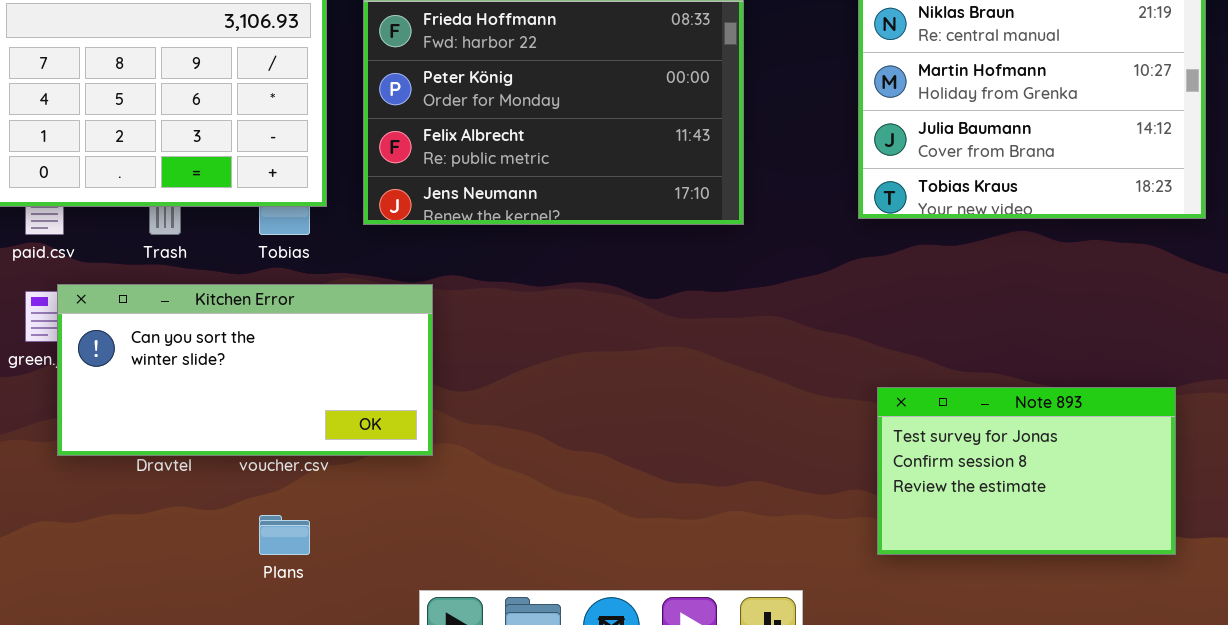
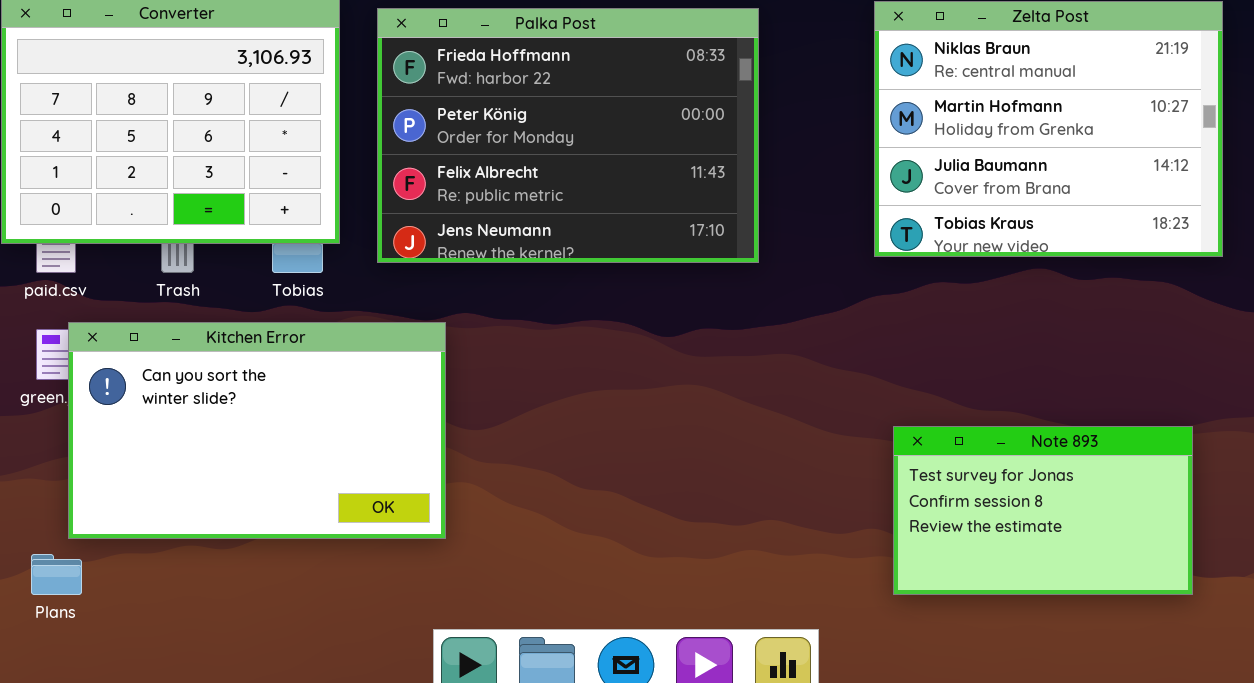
Kitchen Error: [57,284,433,456] -> [68,322,446,539], resized
Plans: [259,515,310,555] -> [31,554,82,595], moved

